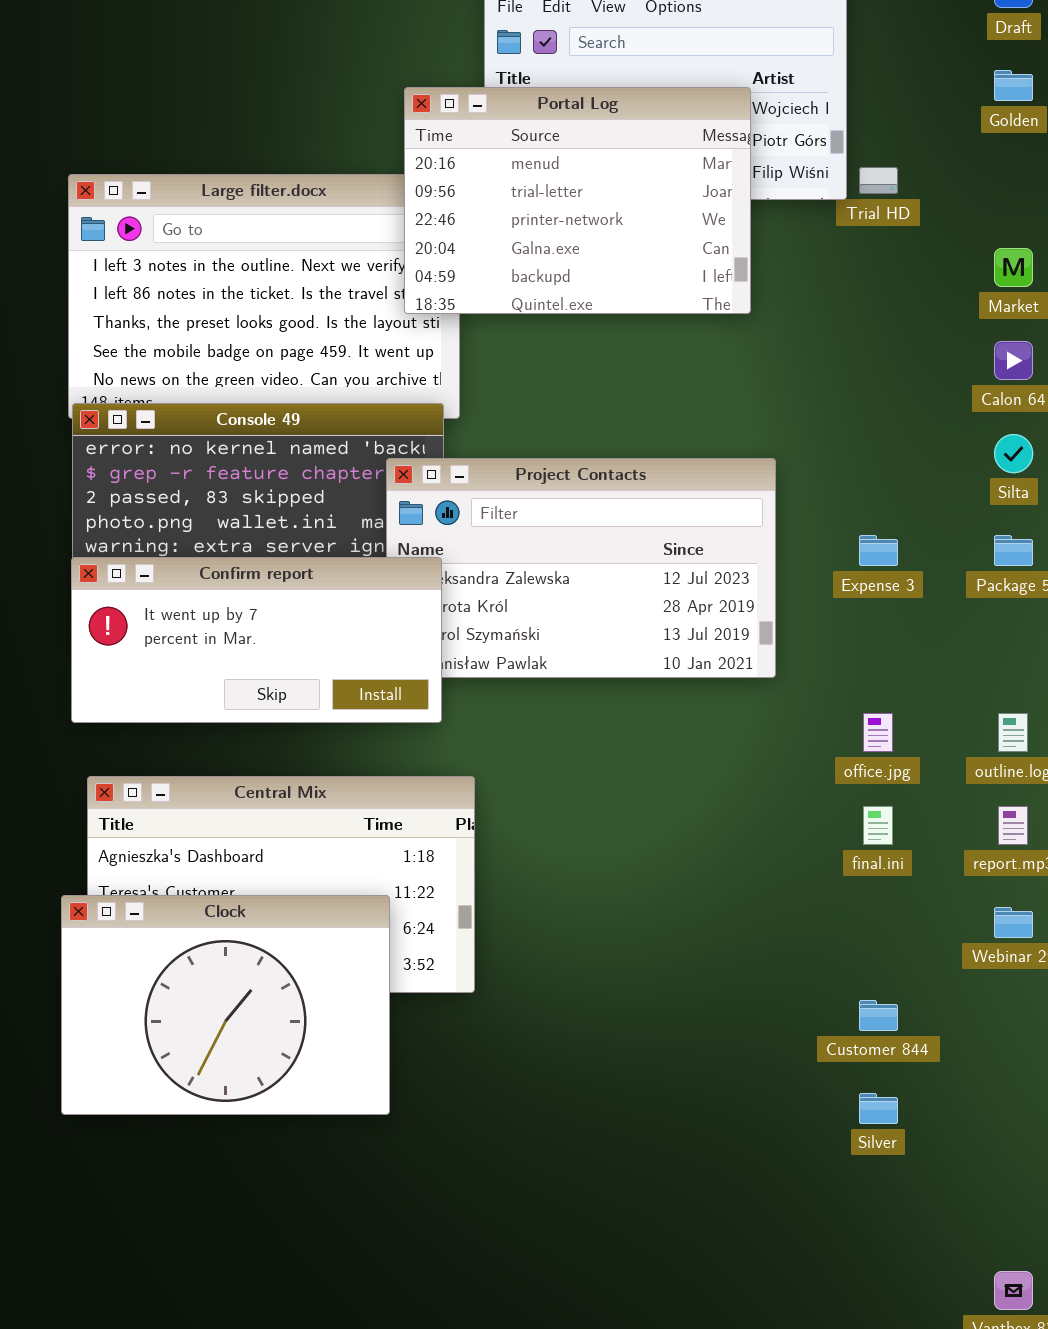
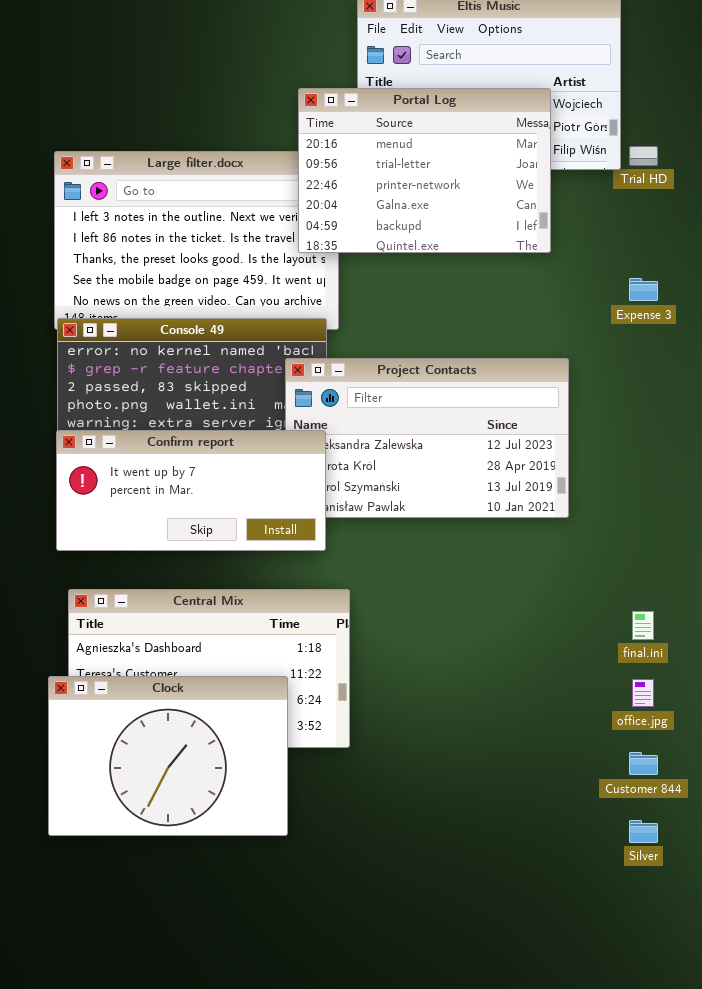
Expense 3: [859,535,898,566] -> [629,278,658,301], moved
office.jpg: [863,713,893,752] -> [632,679,654,707], moved

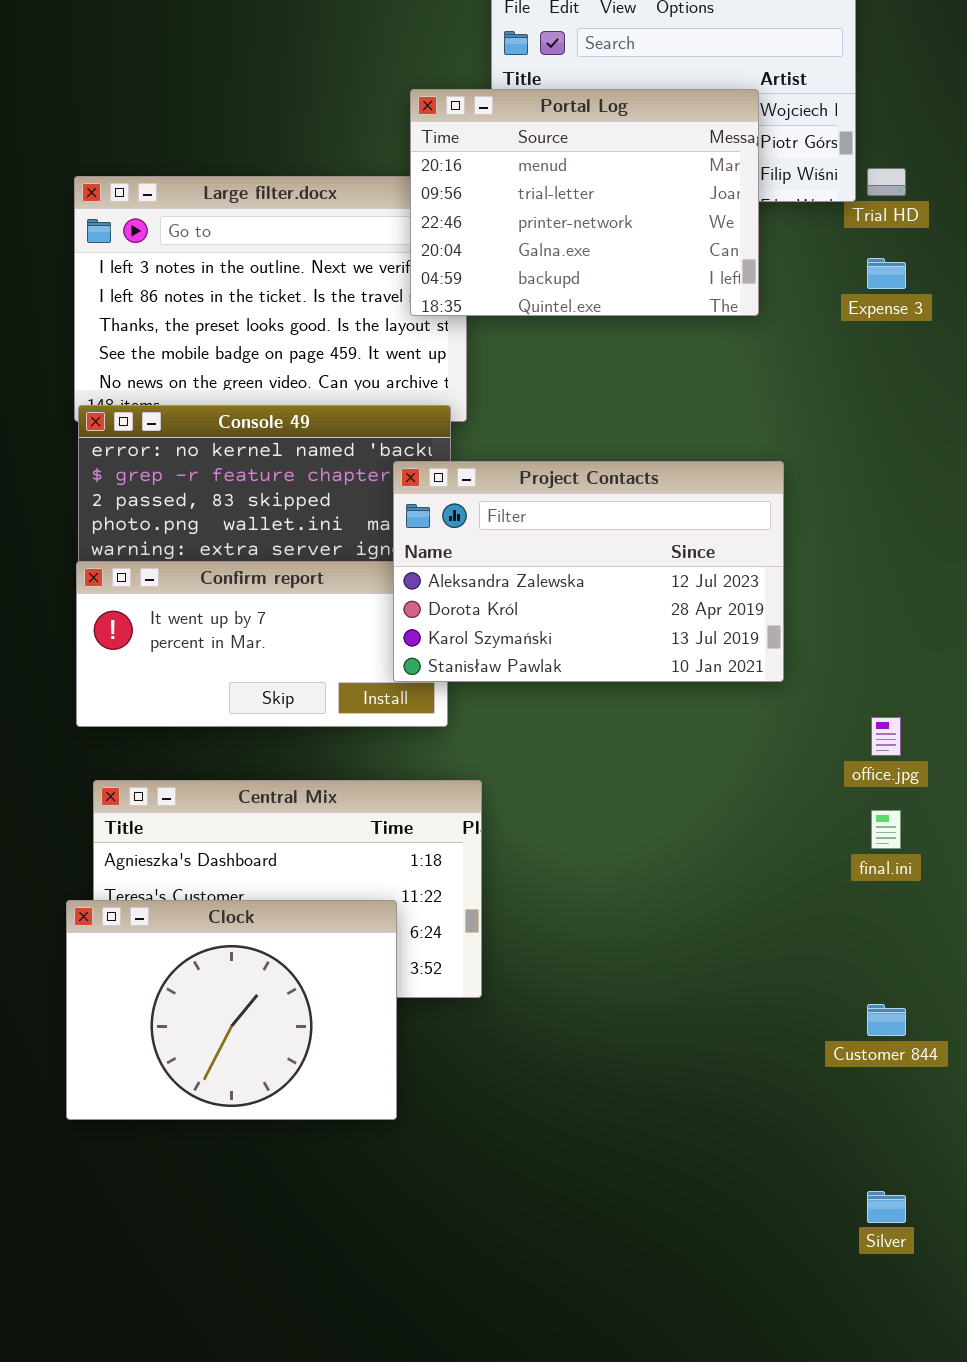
Expense 3: [629,278,658,301] -> [867,258,906,289], moved
Project Contacts: [285,358,569,518] -> [393,461,784,682], raised
office.jpg: [632,679,654,707] -> [871,717,901,756], moved
Silver: [629,820,658,843] -> [867,1191,906,1223], moved

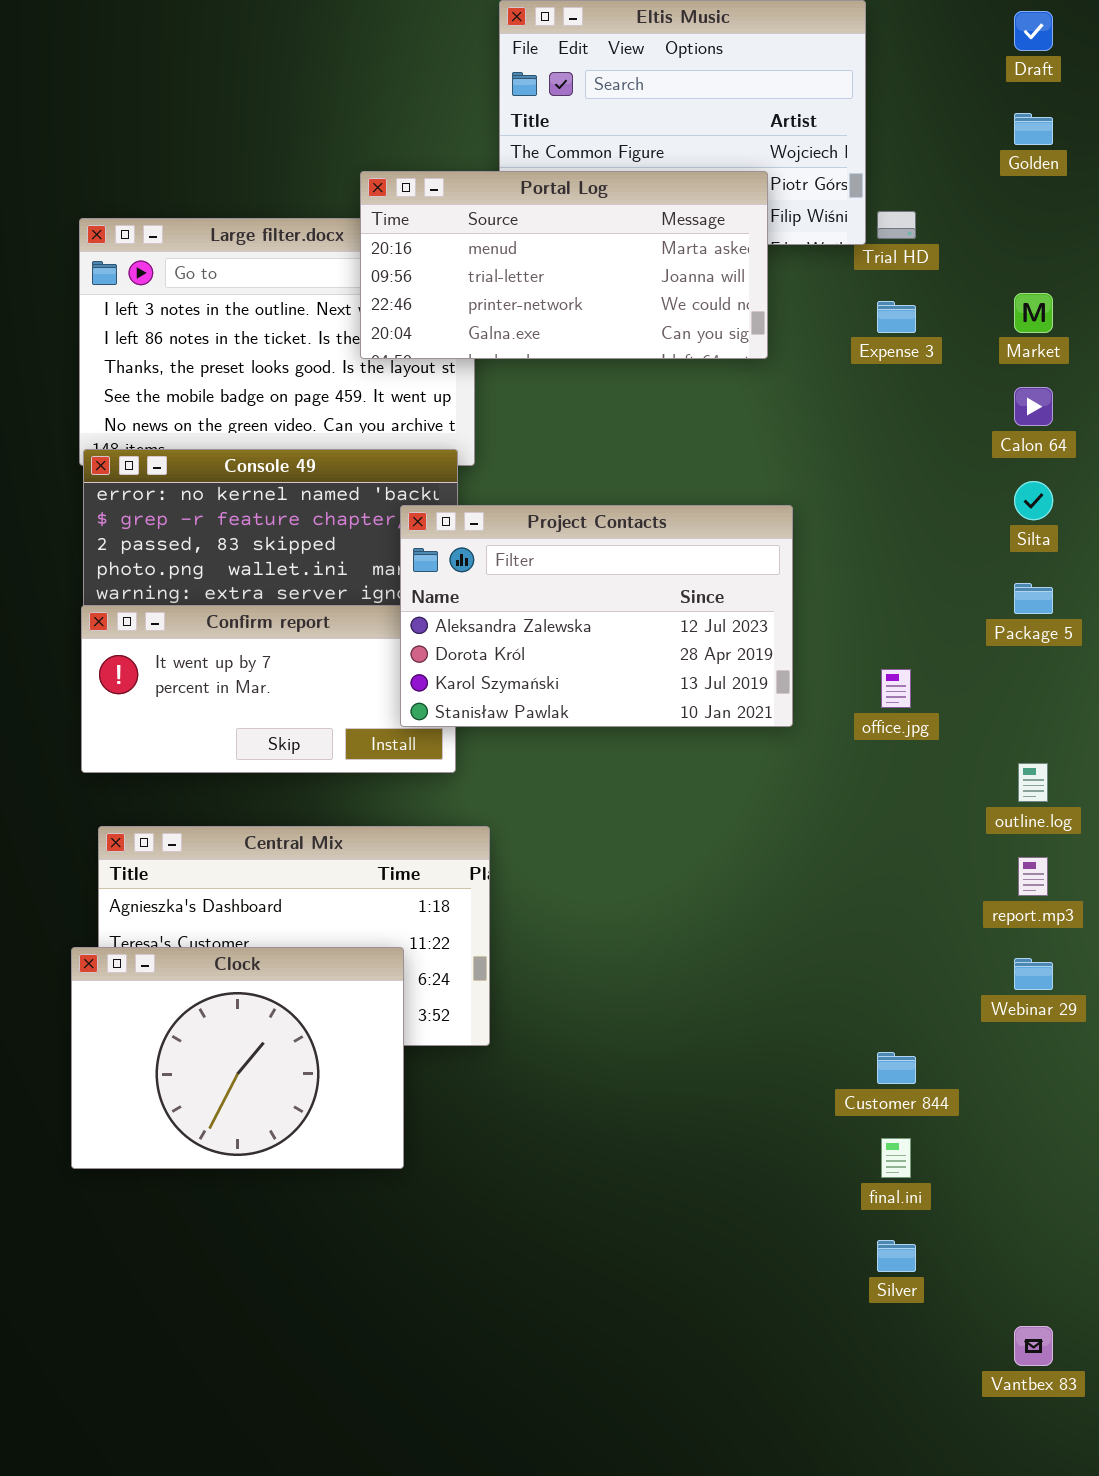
Portal Log: [410,89,759,316] -> [360,171,768,359], resized
office.jpg: [871,717,901,756] -> [881,669,911,708], moved
final.ini: [871,810,901,849] -> [881,1138,911,1178], moved

